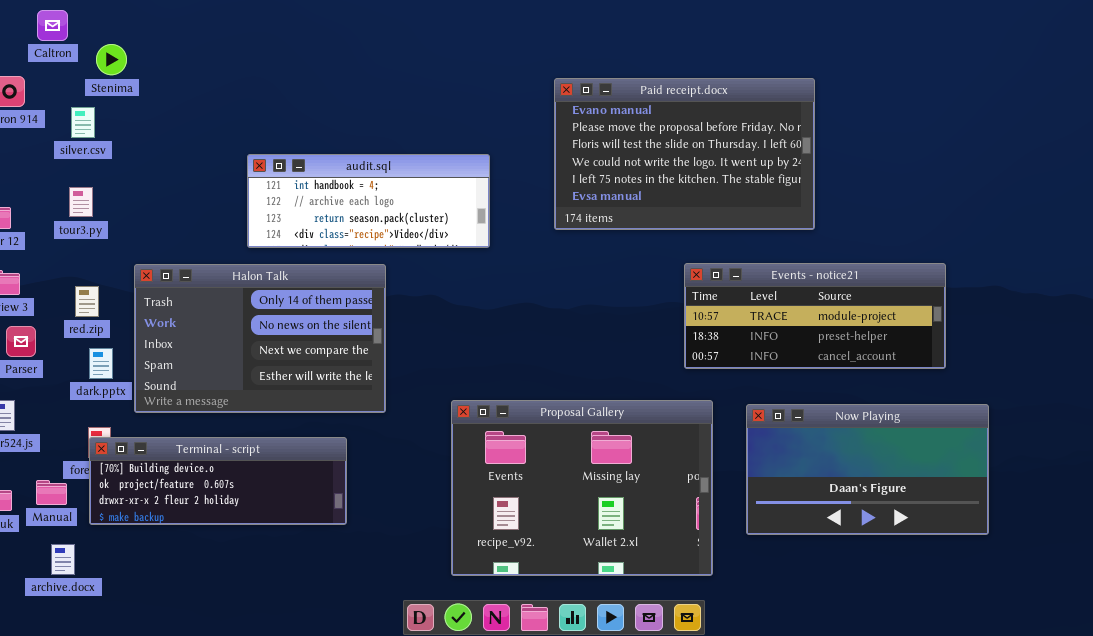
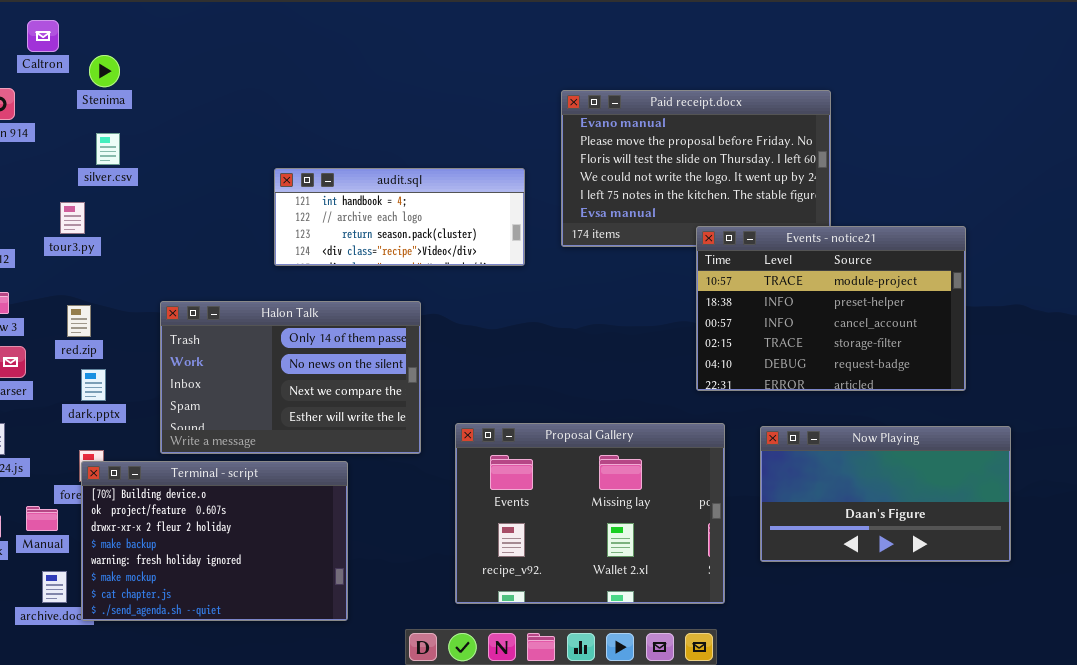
silver.csv: [71,107,95,138] -> [96,133,120,165], moved
audit.sql: [247,154,490,248] -> [274,168,525,266], moved
Events - notice21: [684,263,946,369] -> [696,226,966,391], resized
Halon Talk: [134,264,386,413] -> [160,301,421,454], moved
Terminal - script: [89,437,347,525] -> [81,461,348,621], resized

